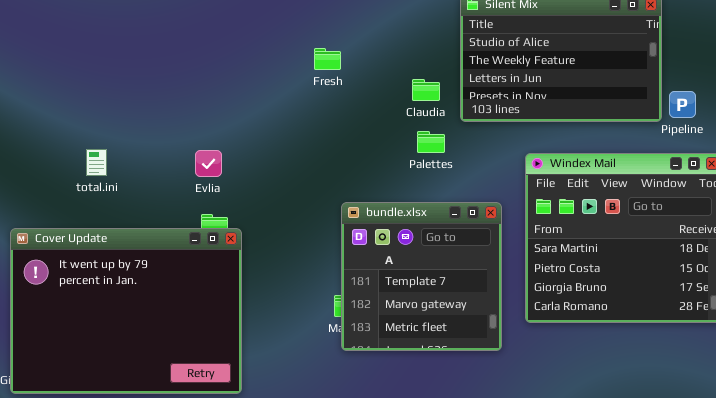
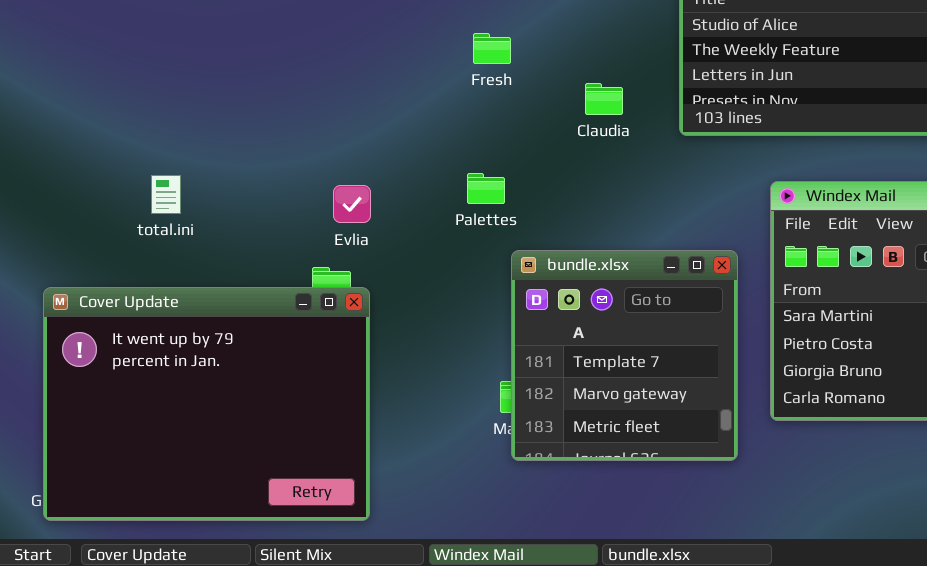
Claudia: [412,79,440,101] -> [585,83,623,115], moved
Palettes: [417,131,445,153] -> [467,173,505,204], moved
Evlia: [195,150,222,177] -> [333,185,371,223], moved

